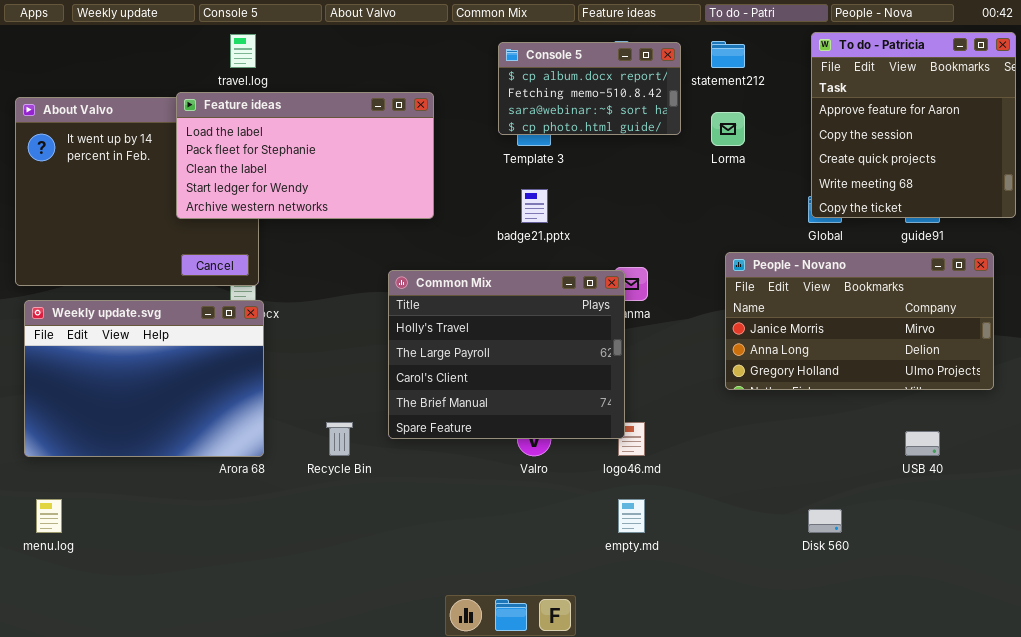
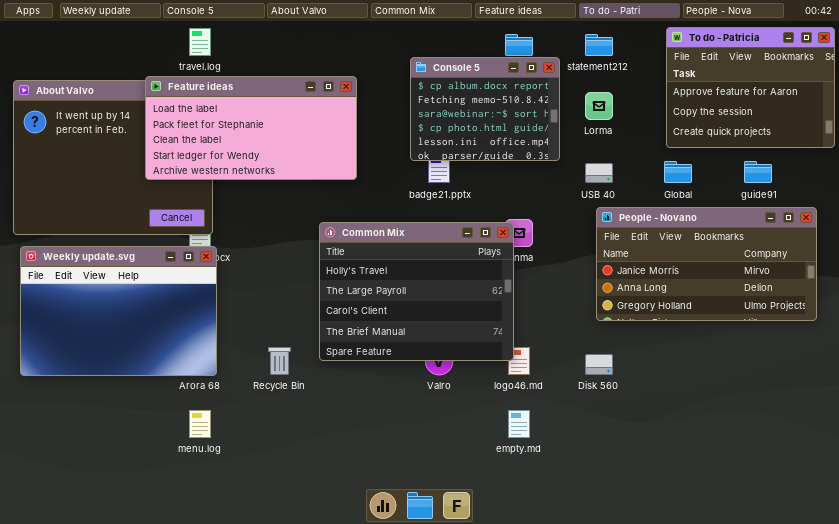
To do - Patricia: [811,32,1016,218] -> [666,27,835,148], resized
Console 5: [498,42,681,135] -> [410,57,560,161], moved, resized
USB 40: [905,431,940,456] -> [585,163,613,183], moved
menu.log: [36,499,62,533] -> [189,410,211,438], moved
Disk 560: [808,509,842,533] -> [585,354,613,375], moved

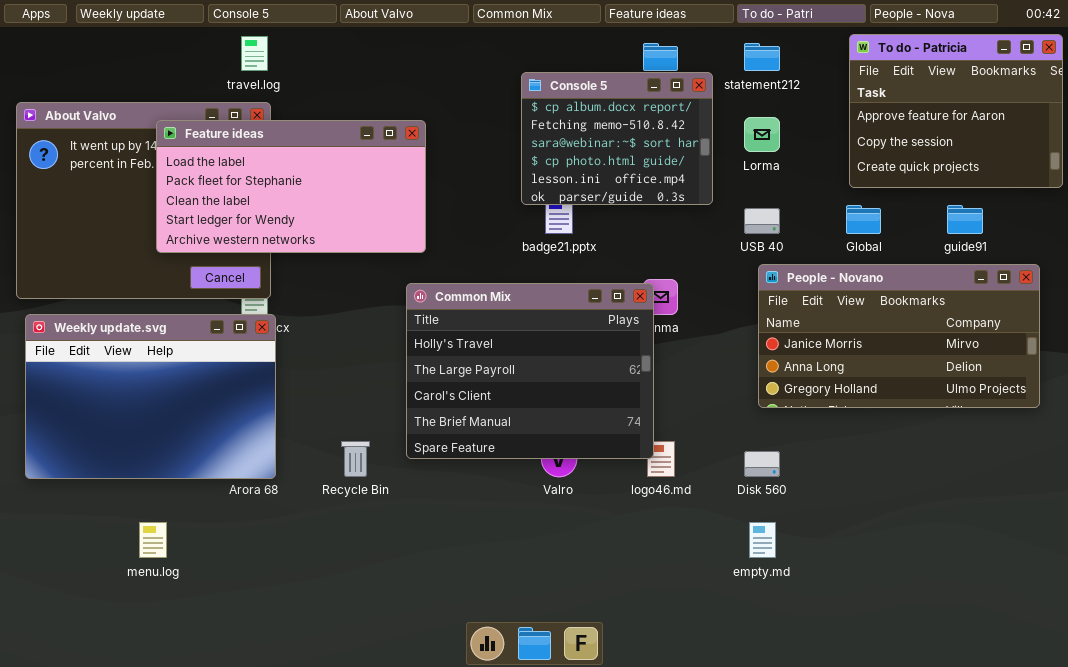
Feature ideas: [145,76,357,180] -> [156,120,426,253], moved
menu.log: [189,410,211,438] -> [139,522,167,558], moved
empty.md: [508,410,530,438] -> [749,522,776,558], moved

